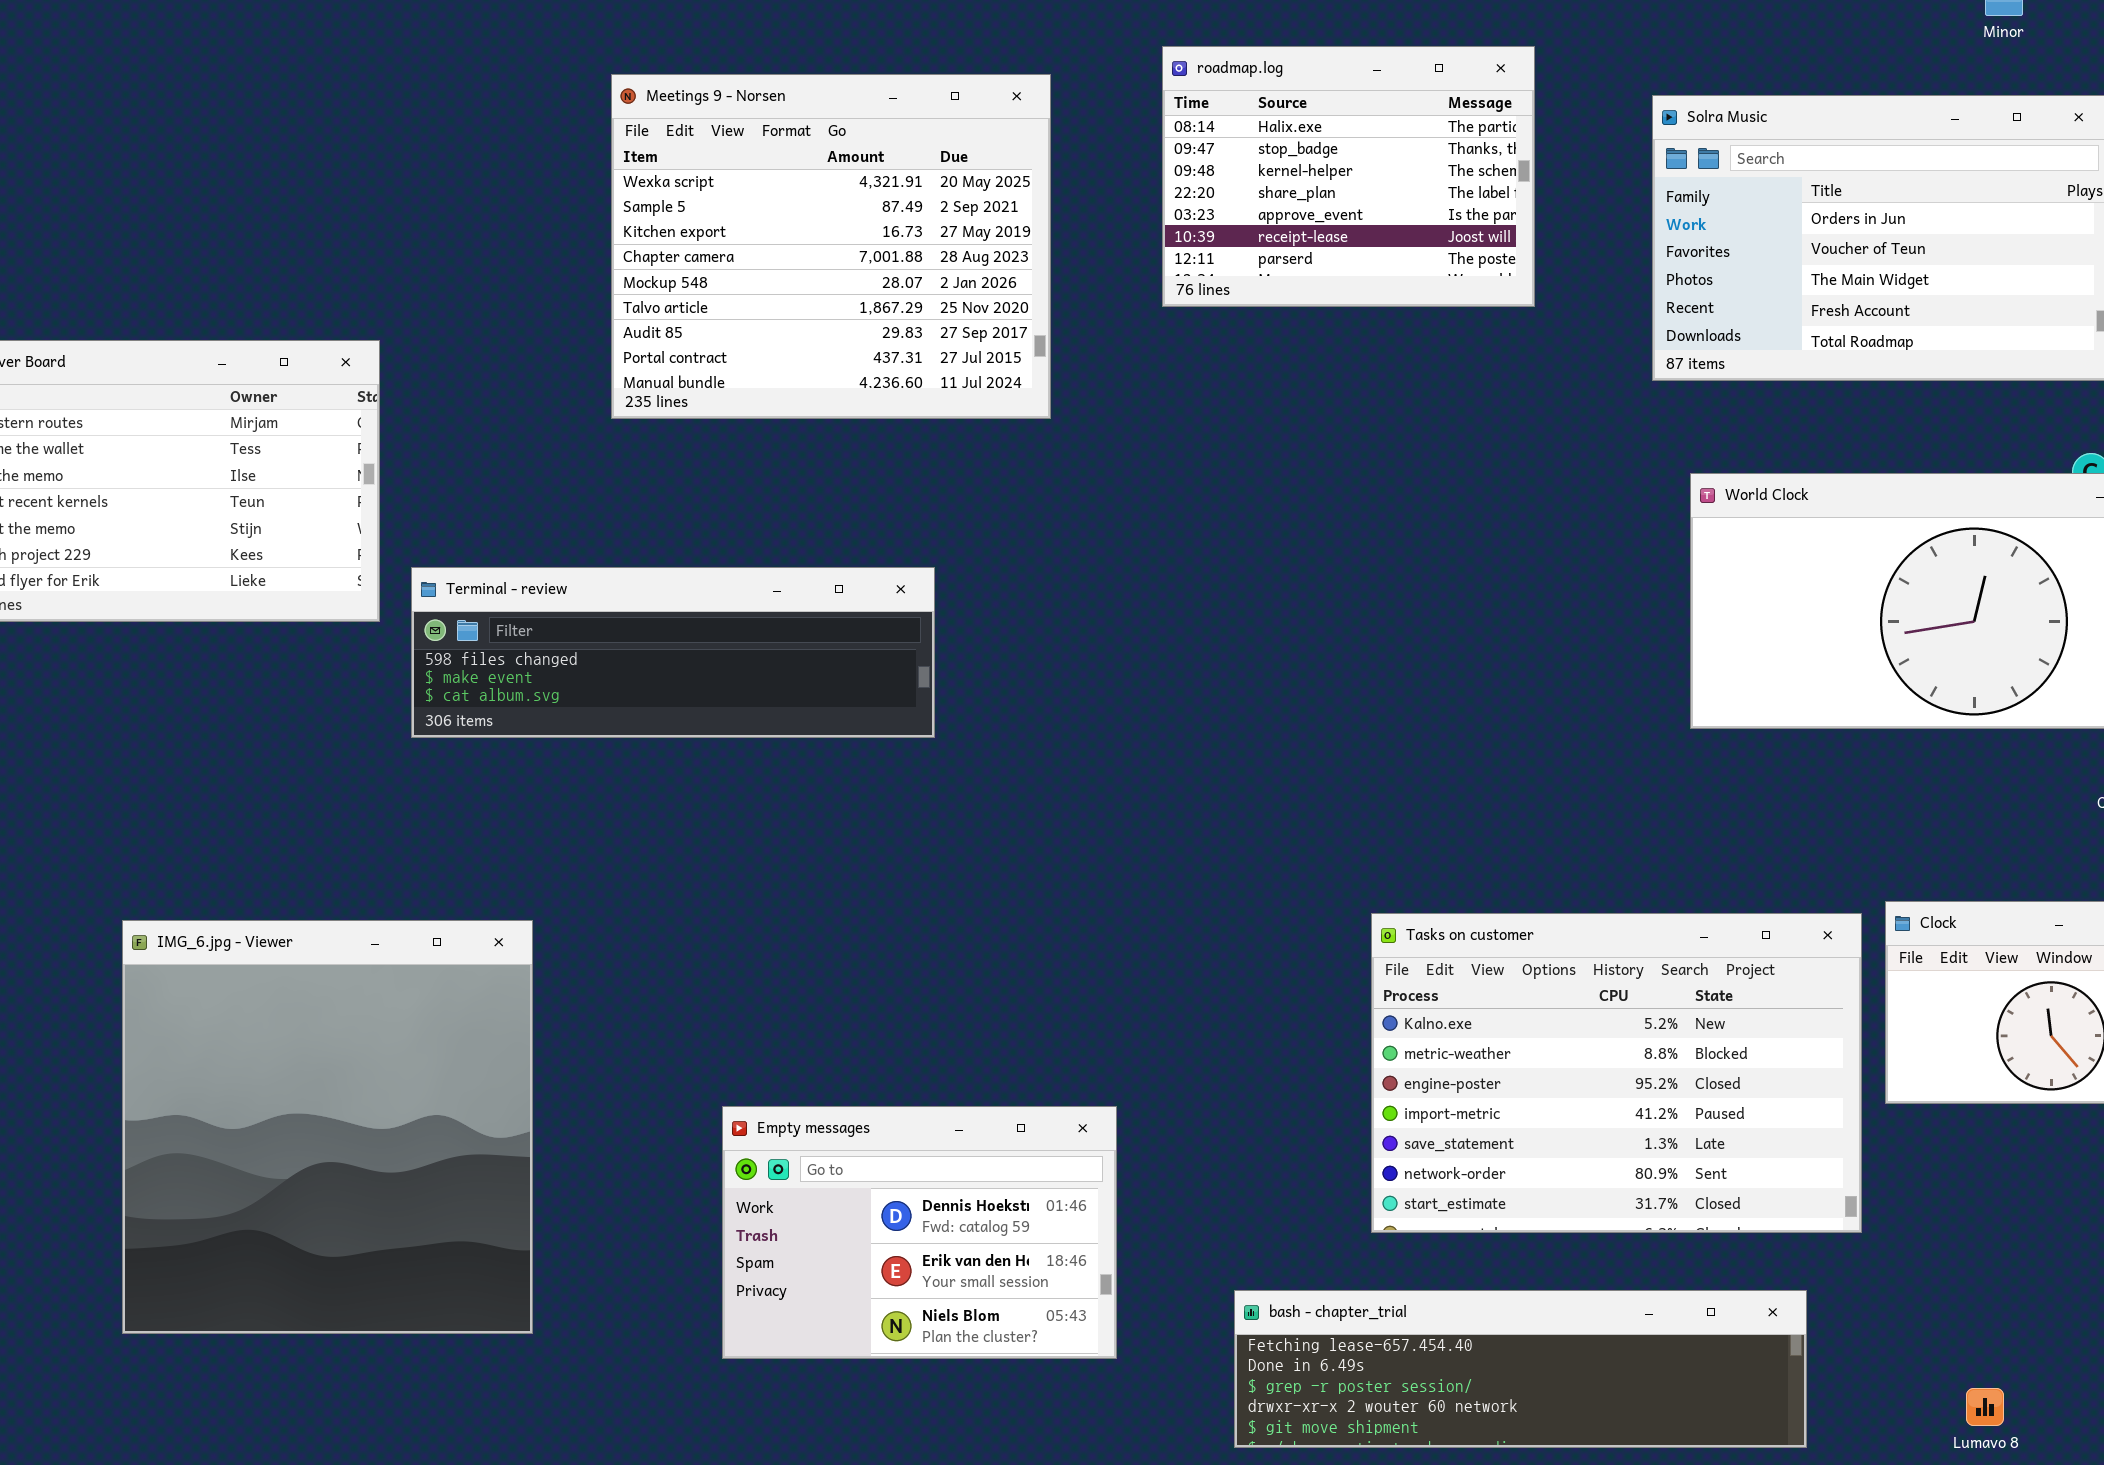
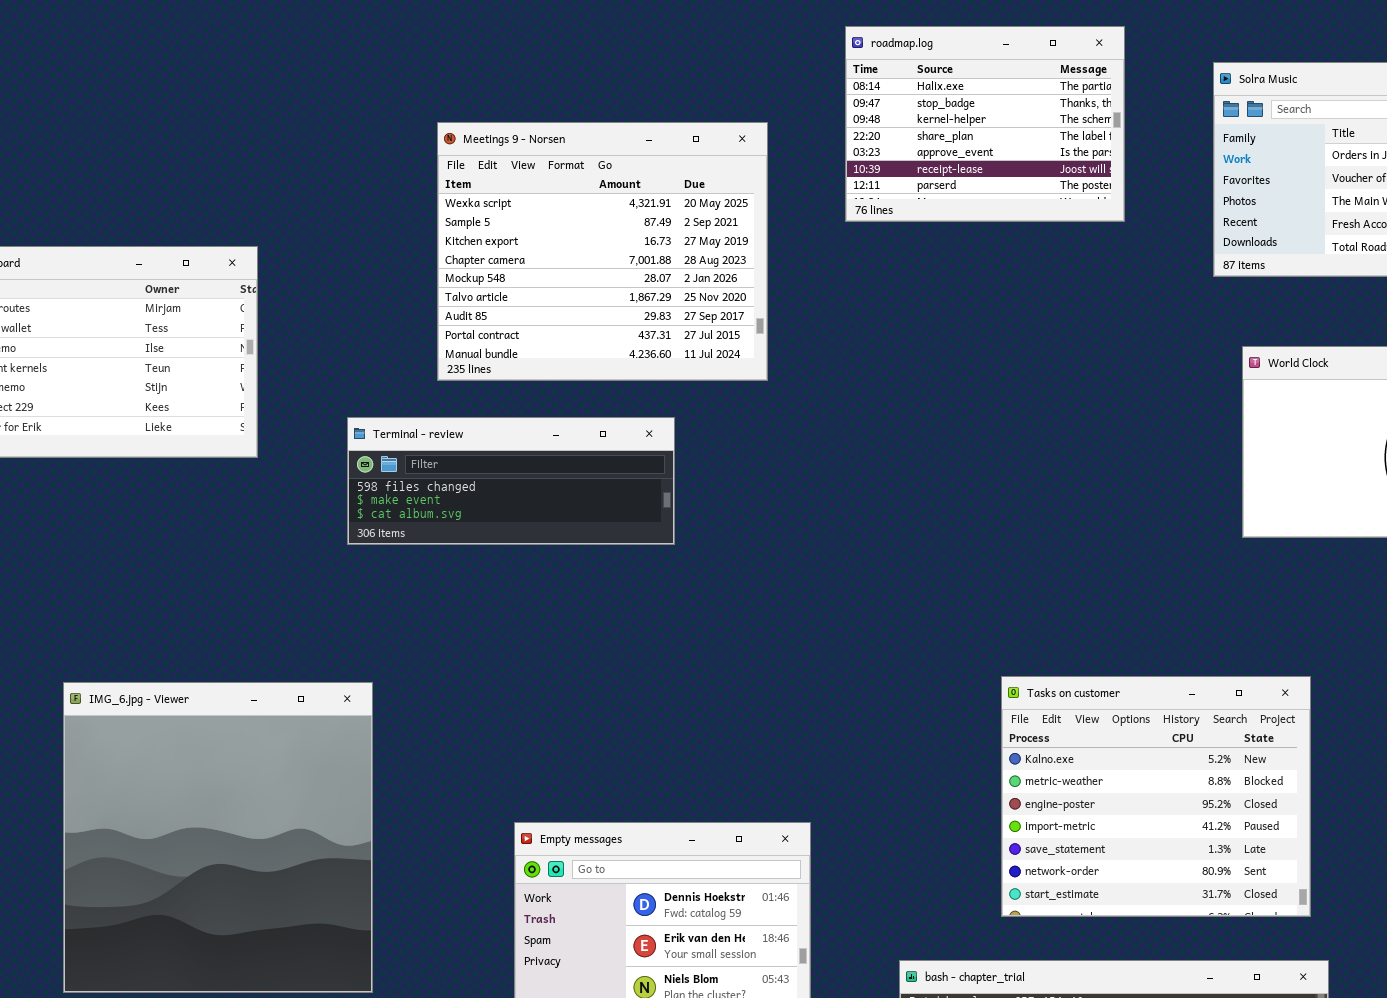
Meetings 9 - Norsen: [611,74,1051,419] -> [437,122,768,381], moved
Terminal - review: [411,567,935,738] -> [347,417,675,545], resized
Tasks on customer: [1371,913,1862,1233] -> [1001,676,1311,917], resized

